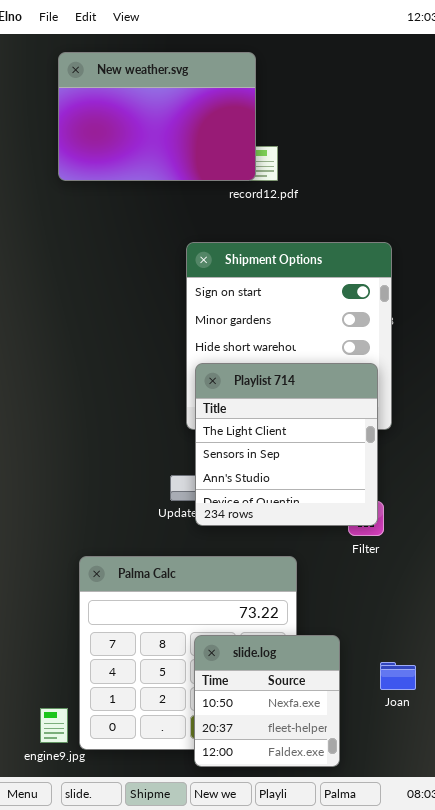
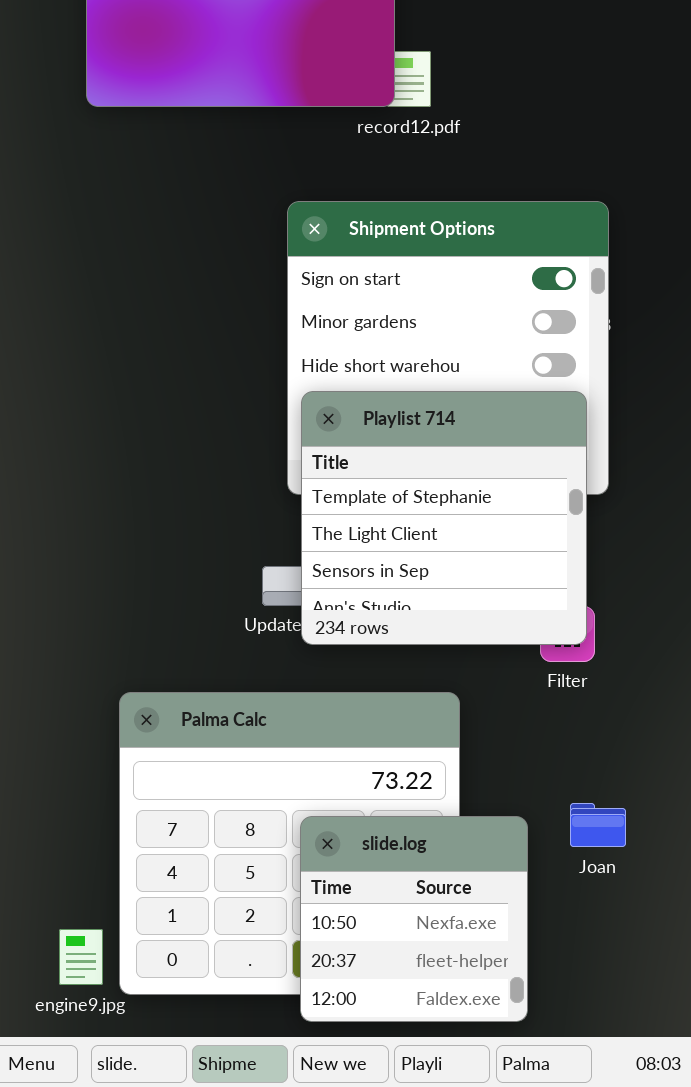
Playlist 714: [195,363,378,526] -> [301,391,587,645], scrolled up 1 row
Joan: [380,662,416,690] -> [570,803,626,847], moved

